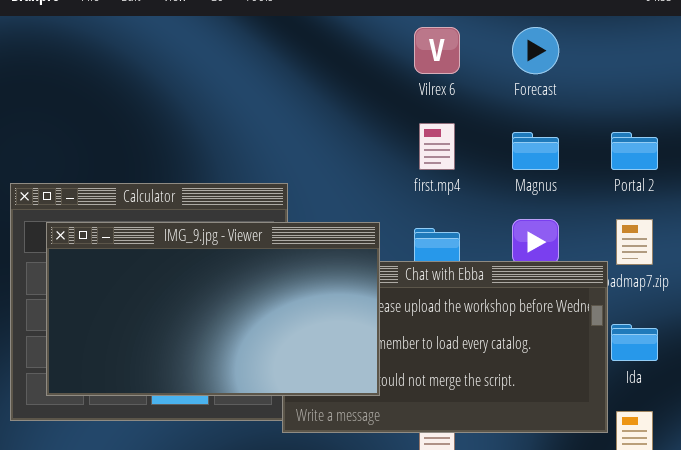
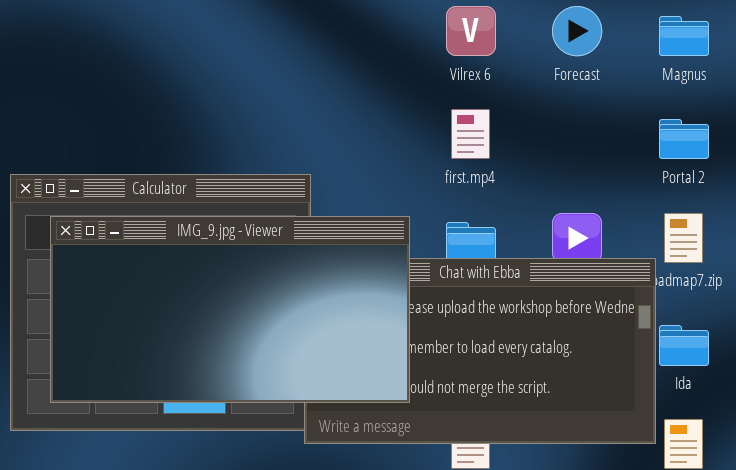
Magnus: [512,132,559,170] -> [659,16,709,56], moved

